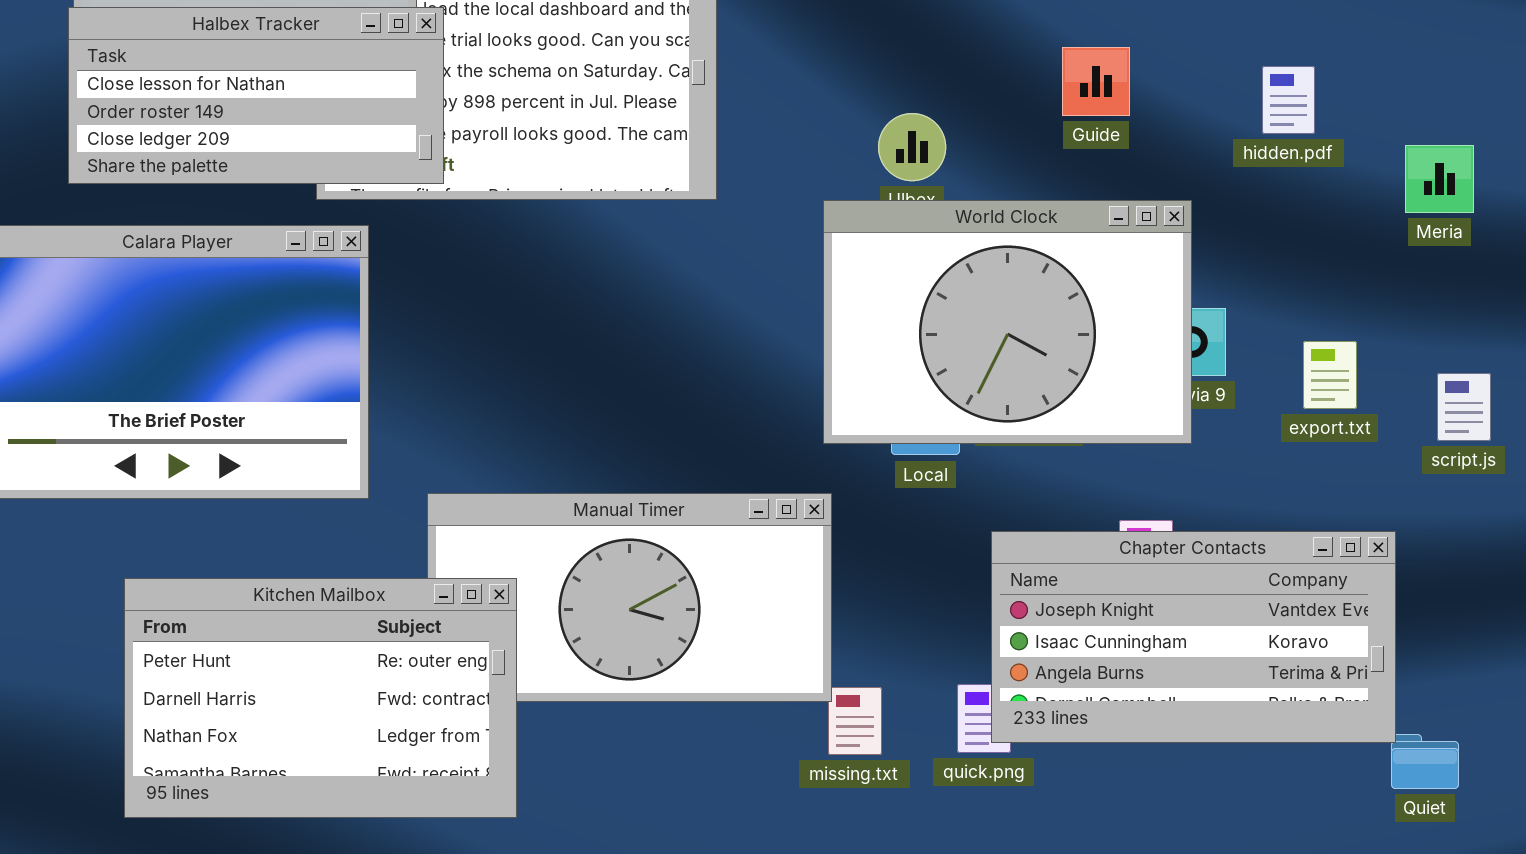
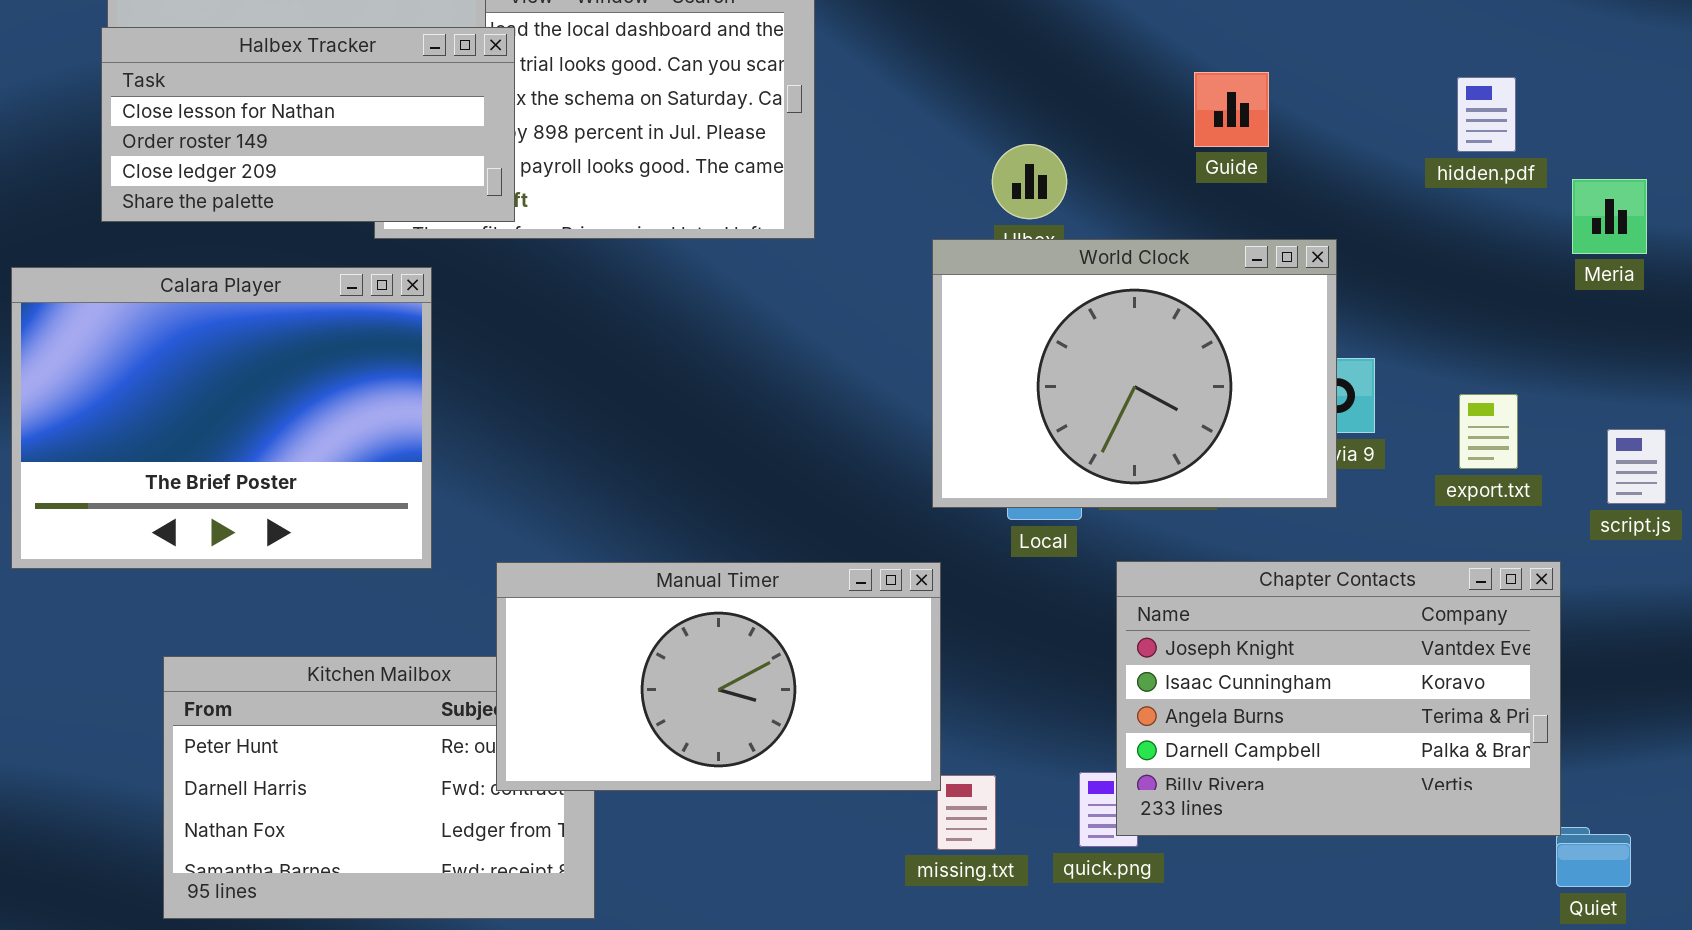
hidden.pdf: [1262,66,1315,134] -> [1457,77,1516,152], moved
Manual Timer: [427,493,832,702] -> [496,562,941,791], raised
Chapter Contacts: [991,531,1396,743] -> [1116,561,1561,836], resized

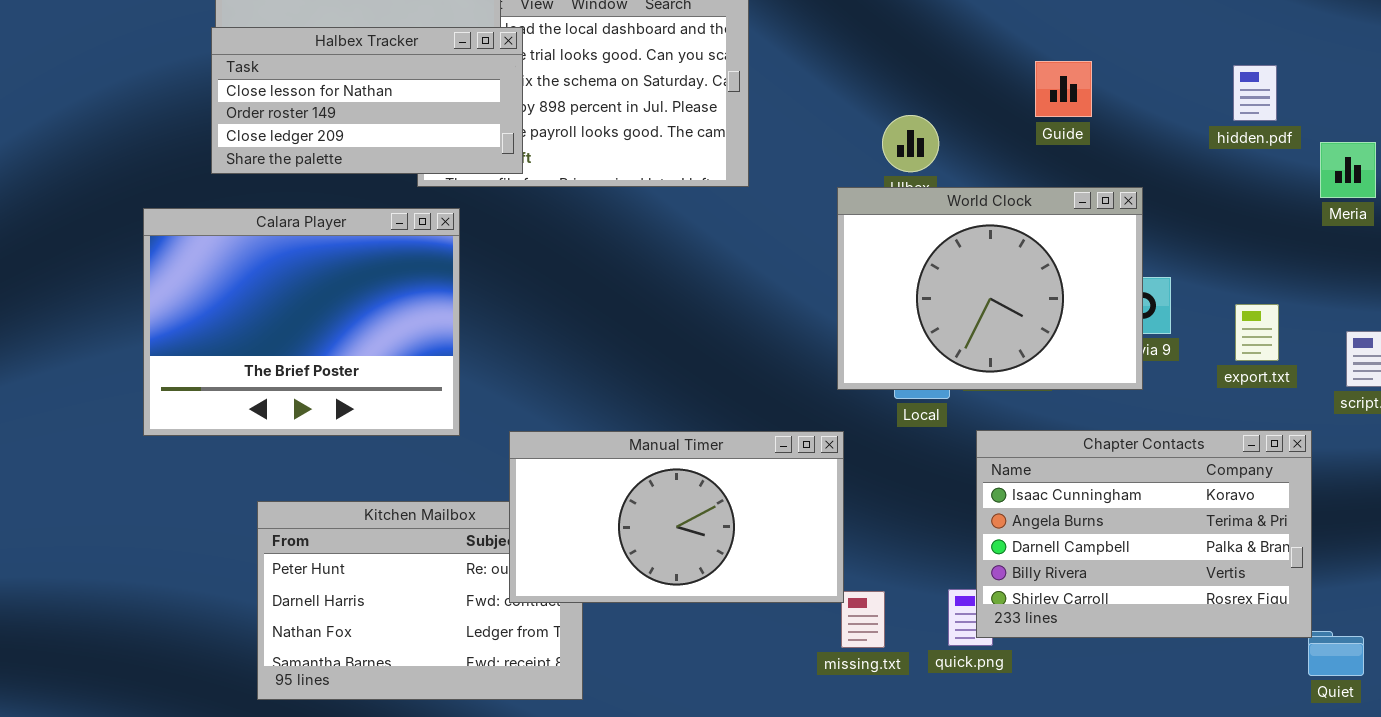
Chapter Contacts: [1116,561,1561,836] -> [976,430,1312,638], scrolled down 1 row

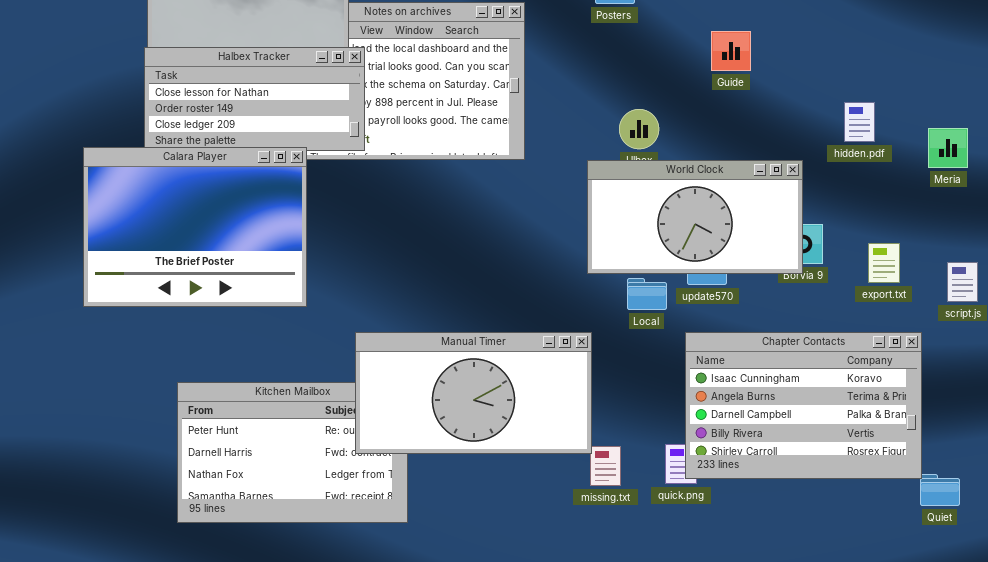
Guide: [1035,61,1092,117] -> [711,31,751,71], moved
hidden.pdf: [1233,65,1277,121] -> [844,102,875,142], moved
World Clock: [837,187,1143,390] -> [587,160,803,274], resized
Calara Player: [143,208,460,436] -> [83,147,307,307], moved

